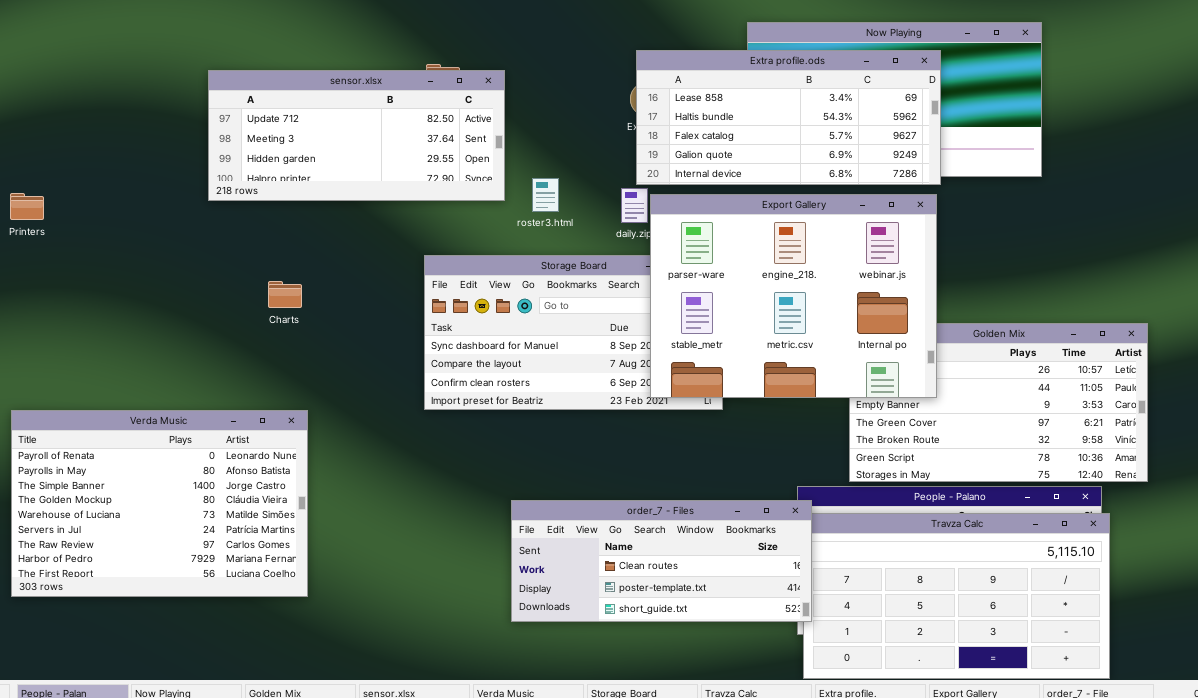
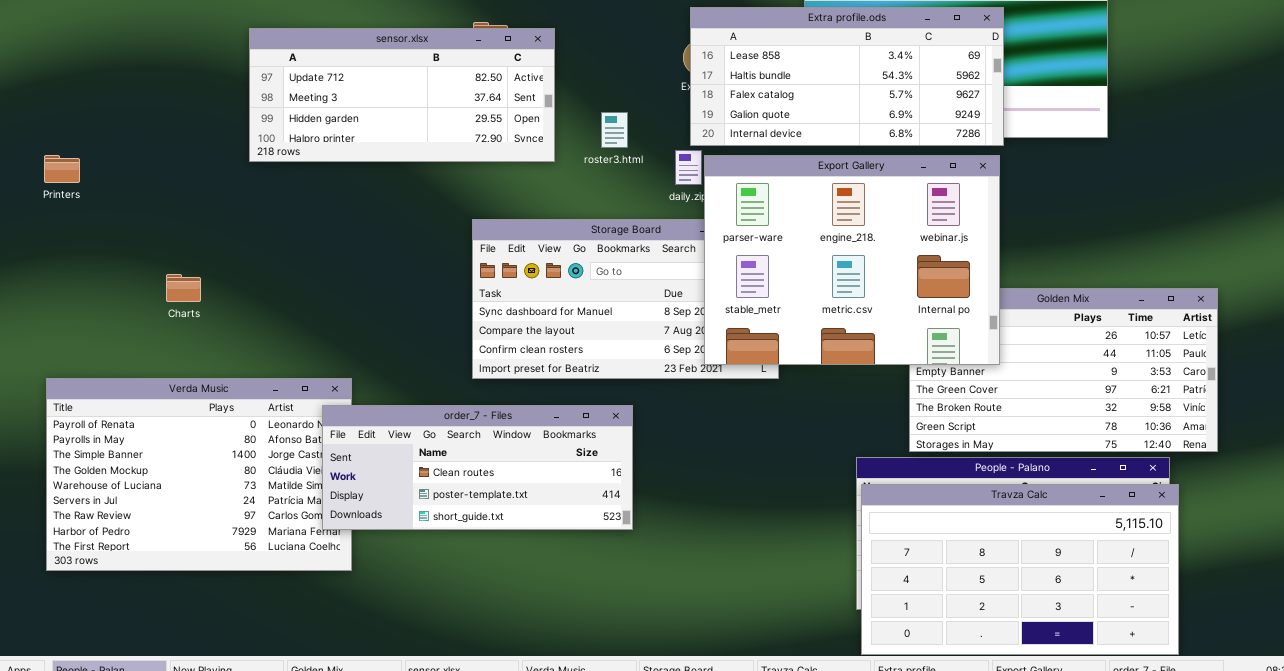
roster3.html: [532,178,559,212] -> [601,112,628,148], moved
Charts: [268,281,302,308] -> [166,274,201,302], moved
order_7 - Files: [511,500,812,622] -> [322,405,633,530], moved

